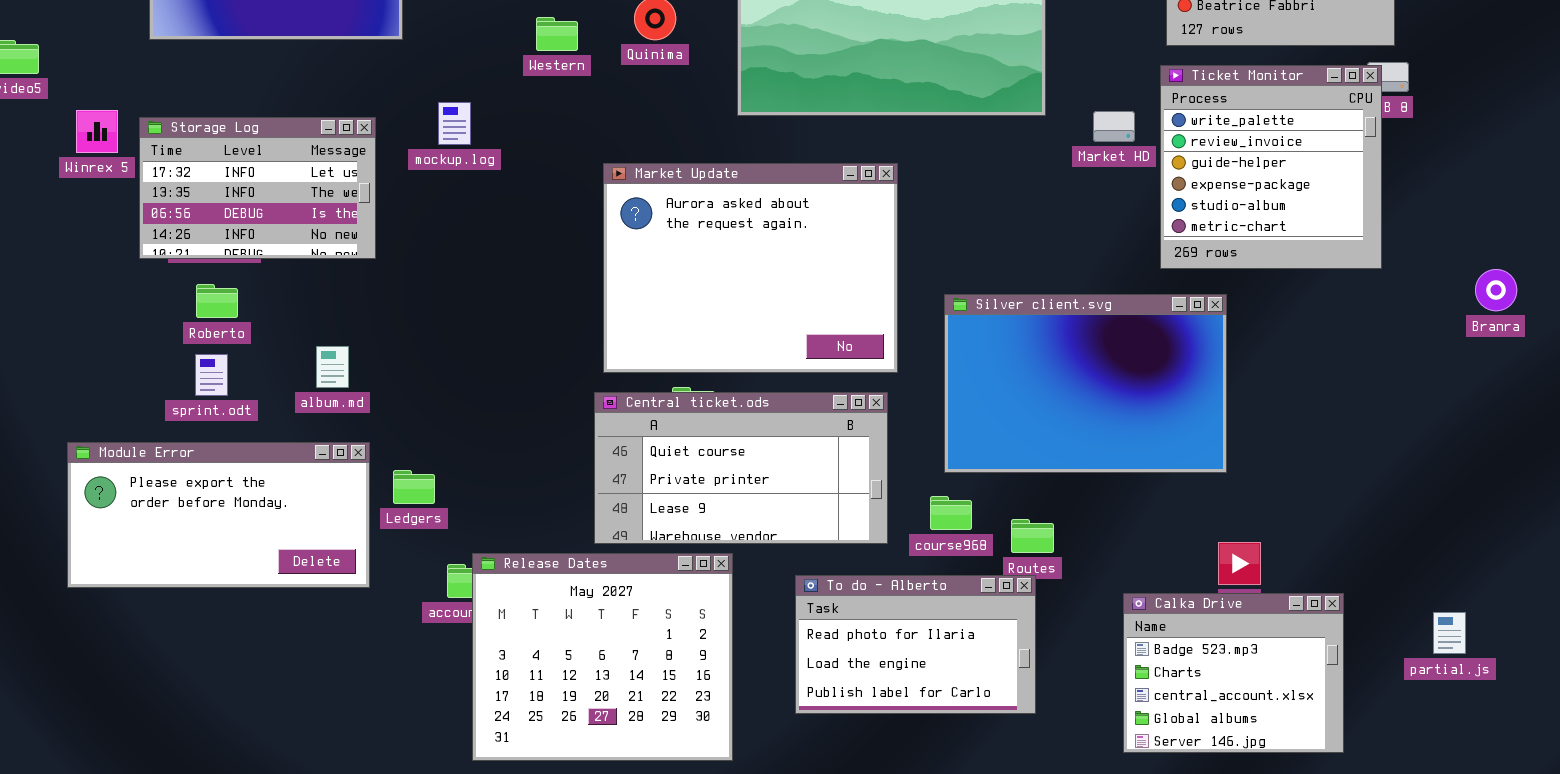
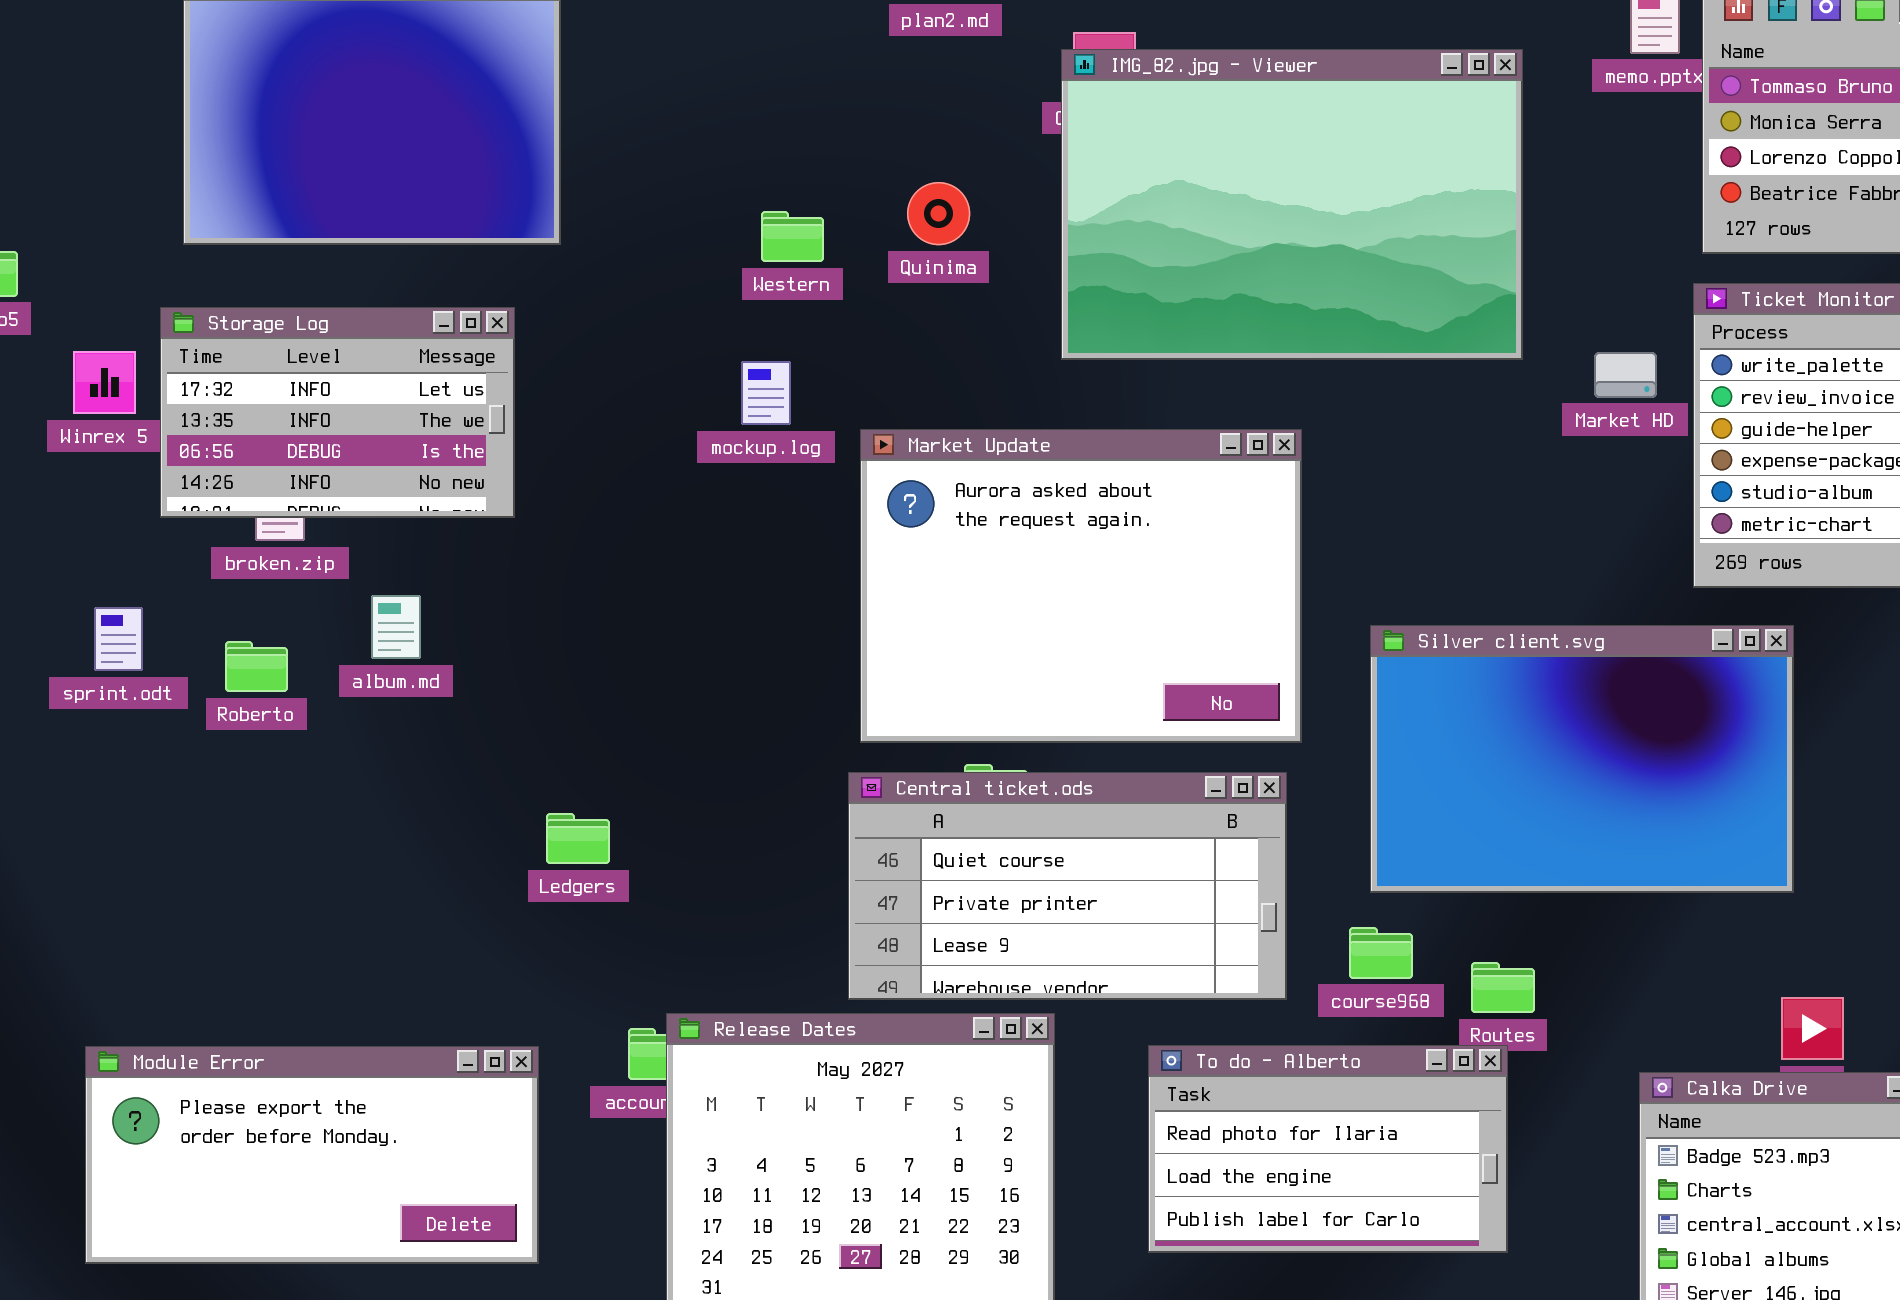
mockup.log: [438,102,471,145] -> [741,361,791,425], moved
Storage Log: [139,117,376,259] -> [160,307,515,518], moved
Roberto: [196,284,238,318] -> [225,641,288,692], moved
album.md: [316,346,349,388] -> [371,595,421,659], moved
sprint.odt: [195,354,228,396] -> [94,607,143,671], moved
Module Error: [67,442,370,588] -> [85,1046,539,1264], moved
Ledgers: [393,470,435,504] -> [546,813,610,864], moved

